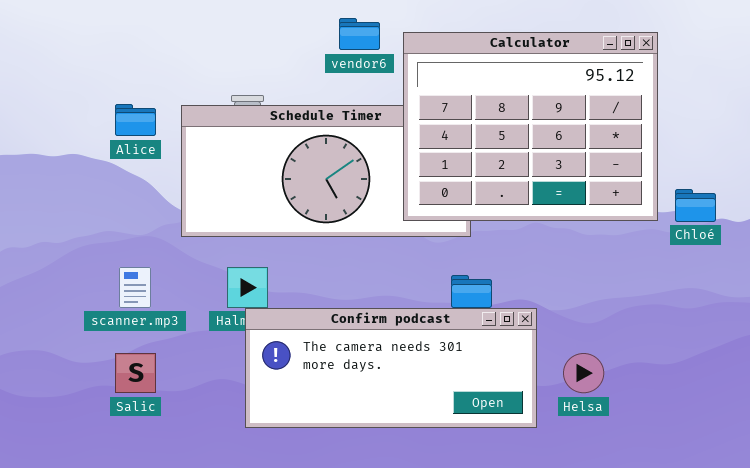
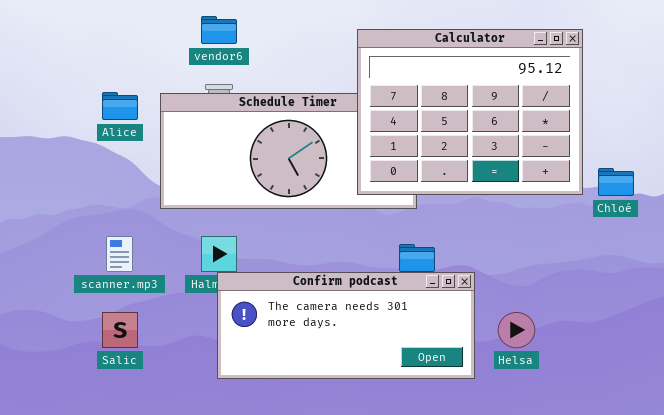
vendor6: [339,18,380,50] -> [201,16,237,44], moved

